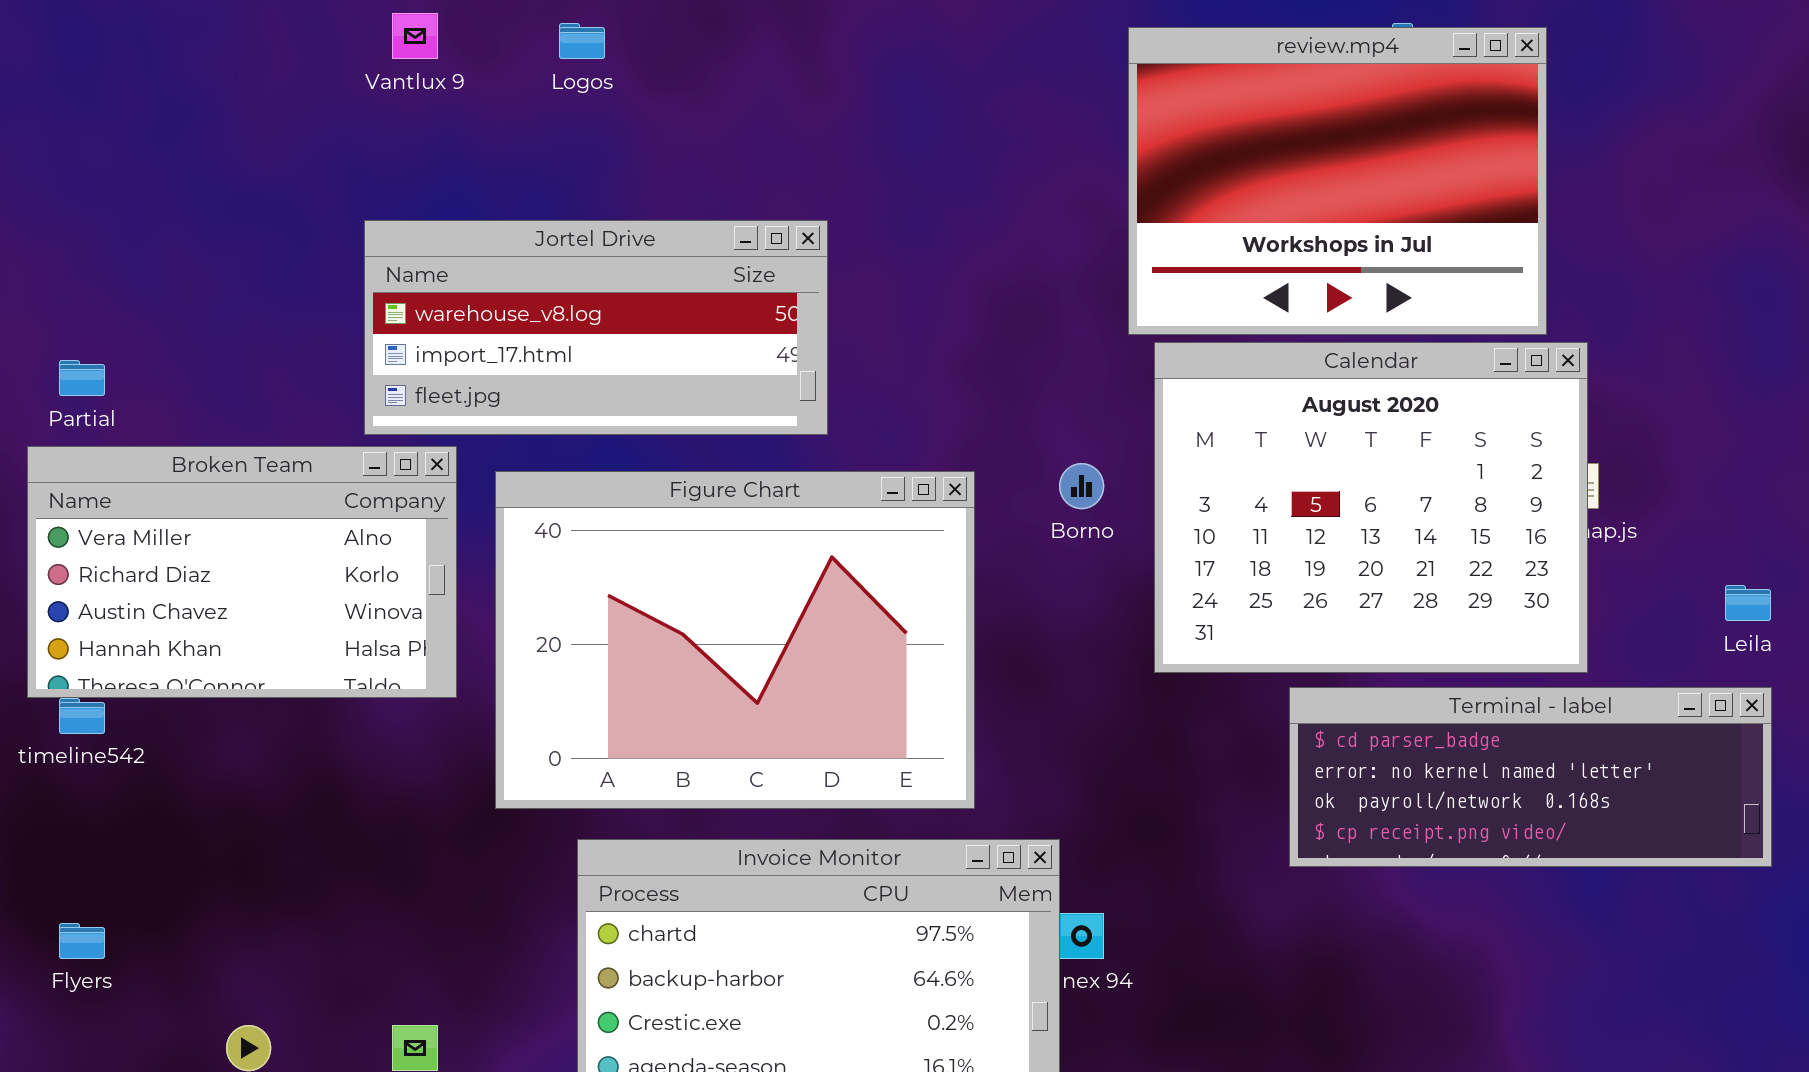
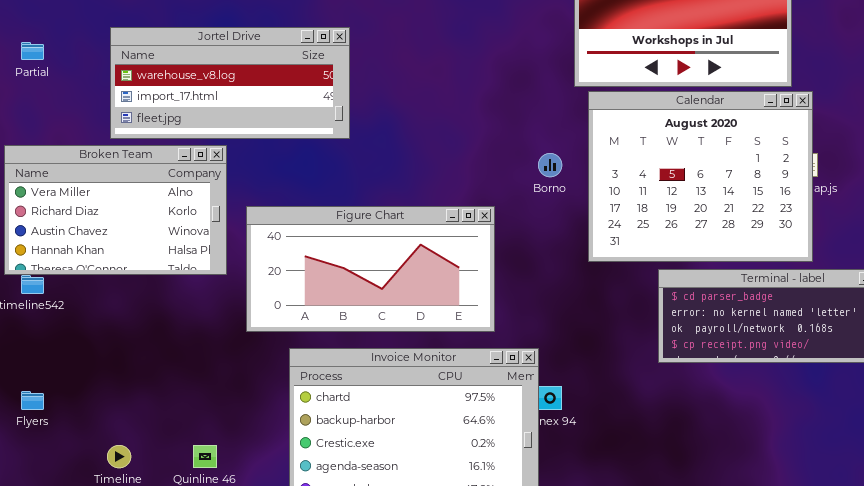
Jortel Drive: [364,220,828,435] -> [110,27,350,139], moved
Partial: [59,360,105,396] -> [21,42,44,60], moved
Figure Chart: [495,471,975,809] -> [246,206,495,332], resized

